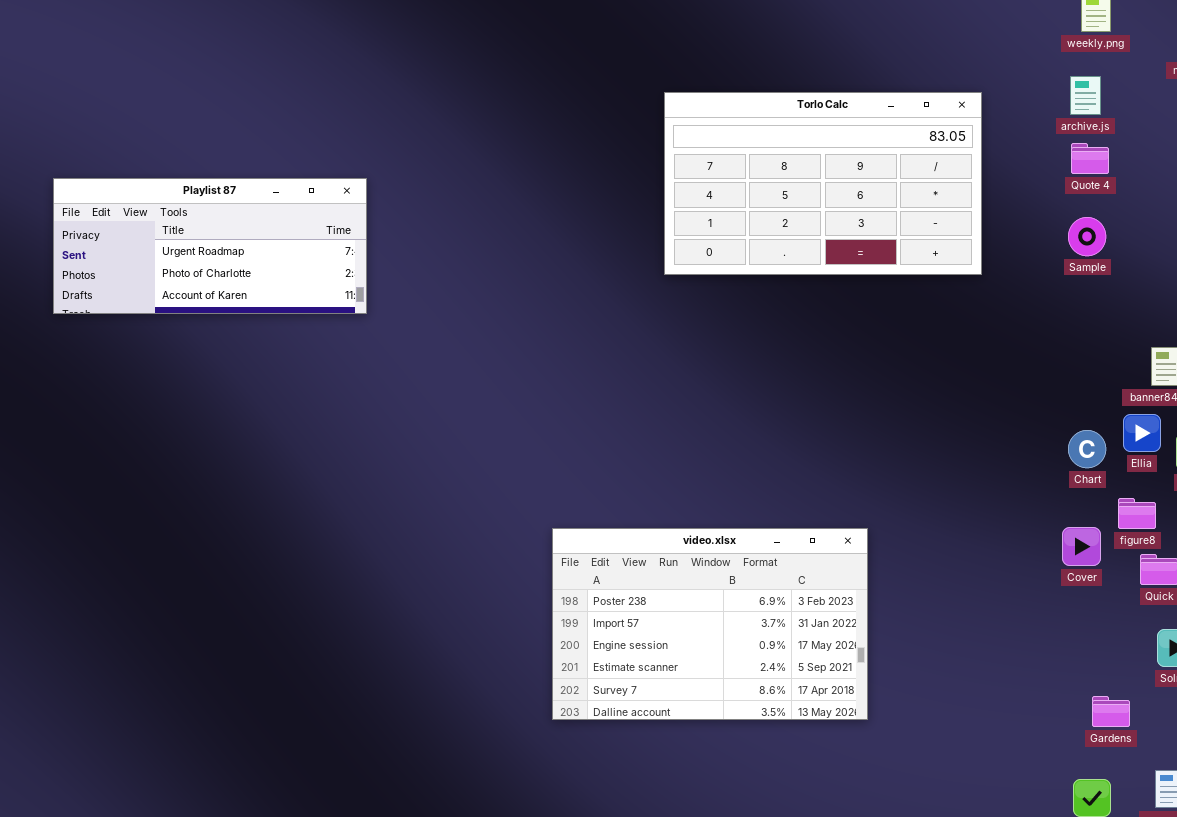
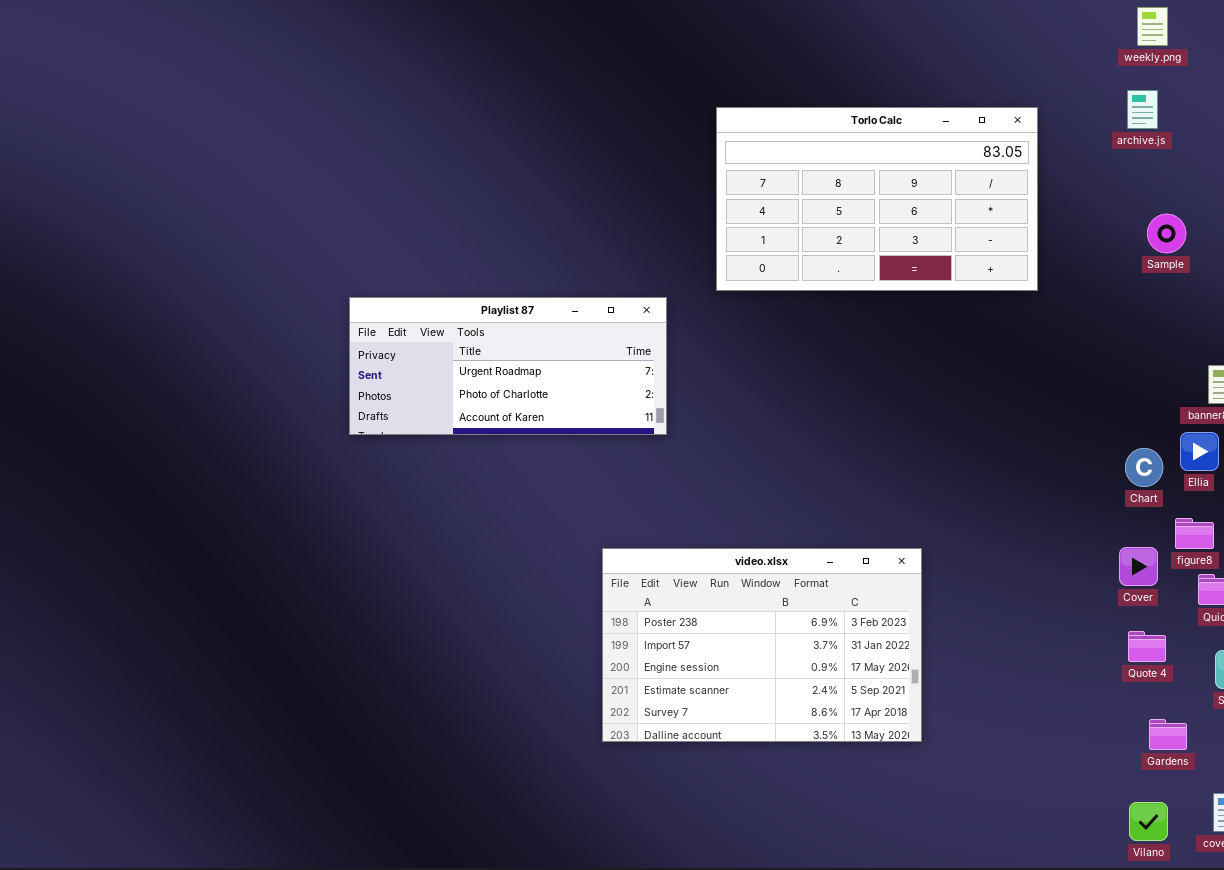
Quote 4: [1071,143,1109,174] -> [1128,631,1166,662], moved
Playlist 87: [53,178,367,314] -> [349,297,667,435], moved
Sample: [1068,217,1106,256] -> [1147,214,1186,253], moved

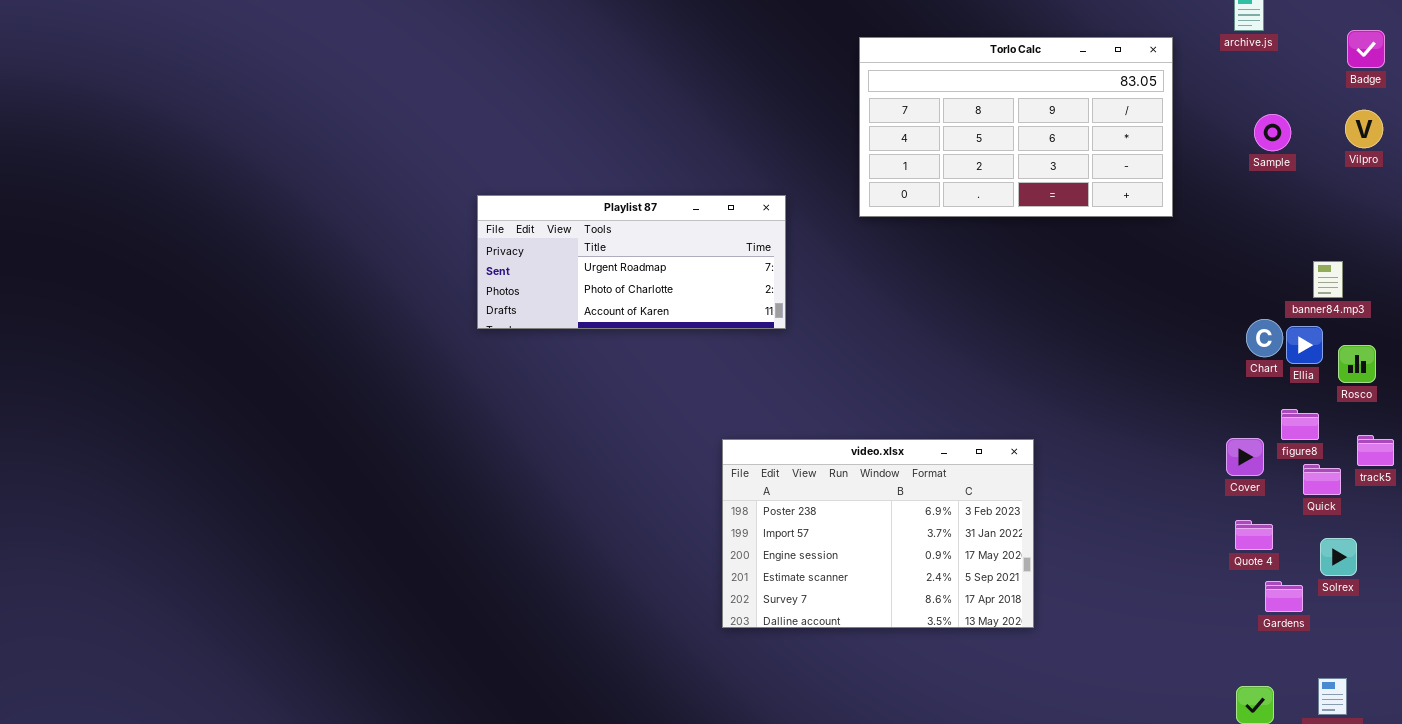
Torlo Calc: [716,107,1038,291] -> [859,37,1173,217], moved
Chart: [1125,448,1163,487] -> [1246,319,1283,357], moved
Gardens: [1149,719,1187,750] -> [1265,581,1303,612], moved

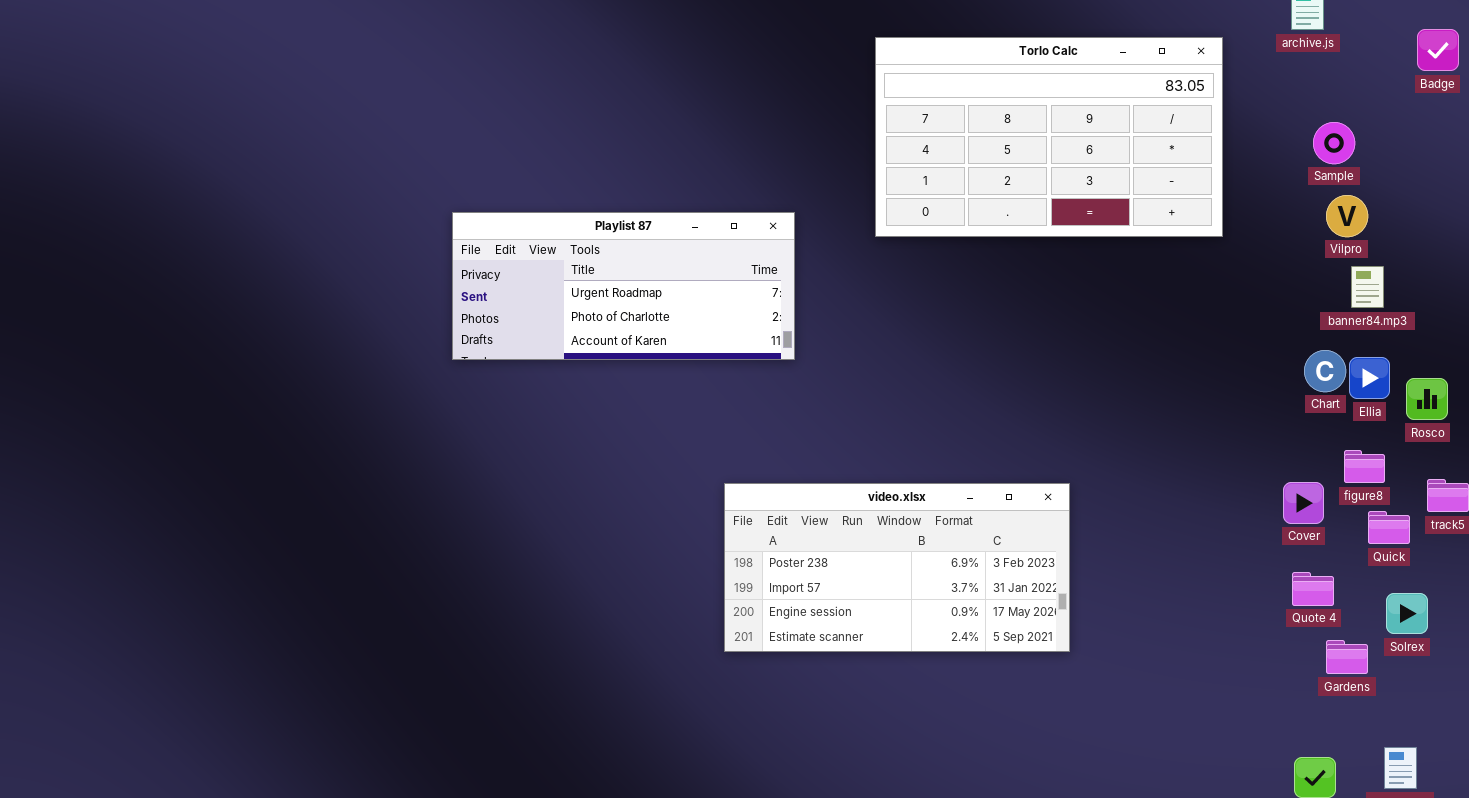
Vilpro: [1345,110,1383,148] -> [1326,195,1368,237], moved
banner84.mp3: [1313,261,1343,298] -> [1351,266,1384,308], moved
video.xlsx: [722,439,1034,628] -> [724,483,1070,652], resized

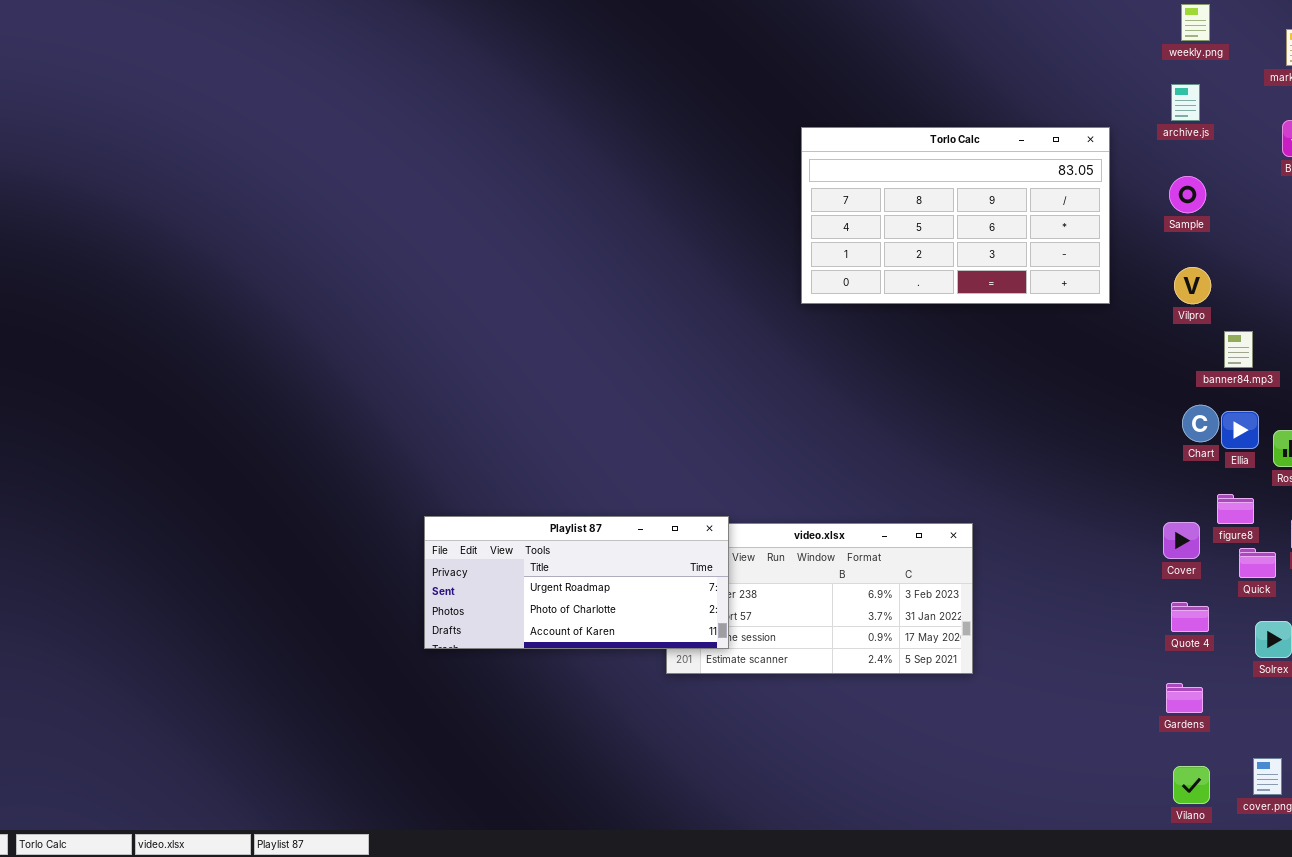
Sample: [1313,122,1355,164] -> [1169,176,1206,213], moved
Vilpro: [1326,195,1368,237] -> [1174,267,1211,304], moved
Playlist 87: [452,212,795,360] -> [424,516,729,649], moved
Gardens: [1326,640,1368,674] -> [1166,683,1203,713], moved

